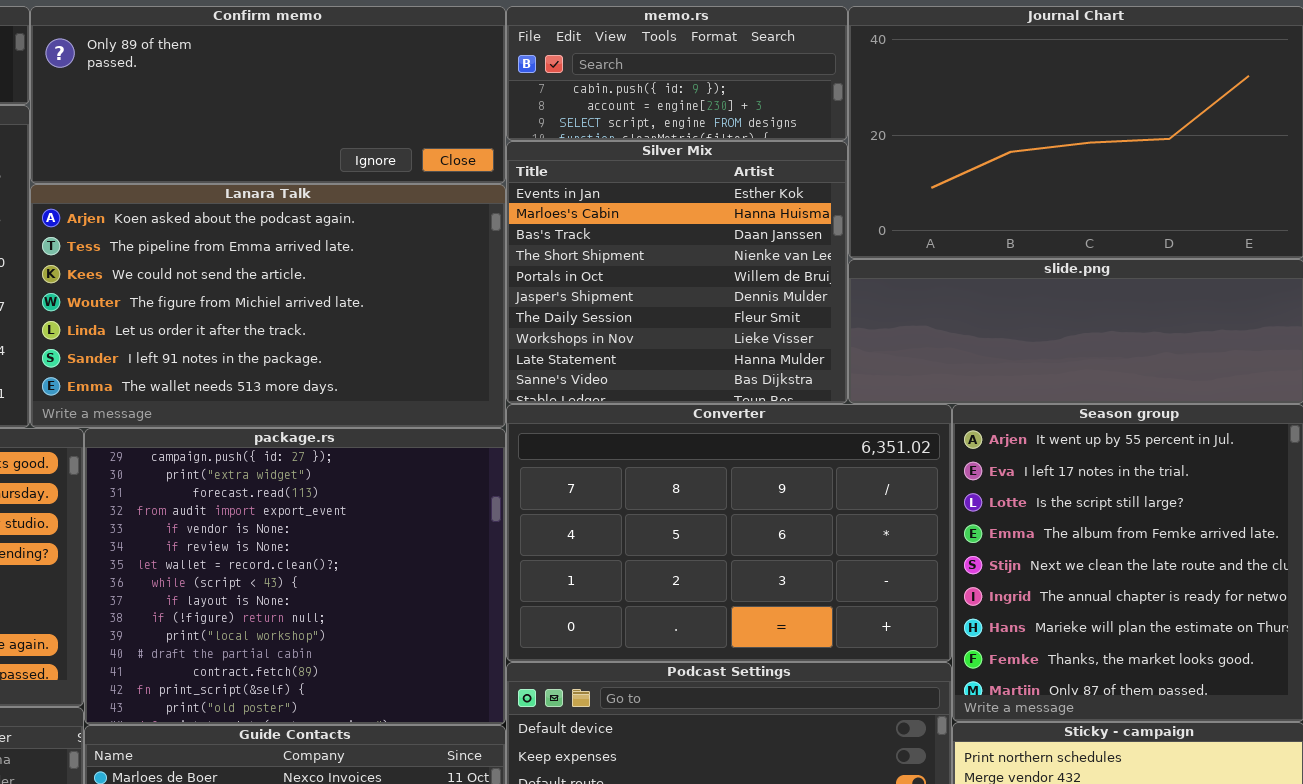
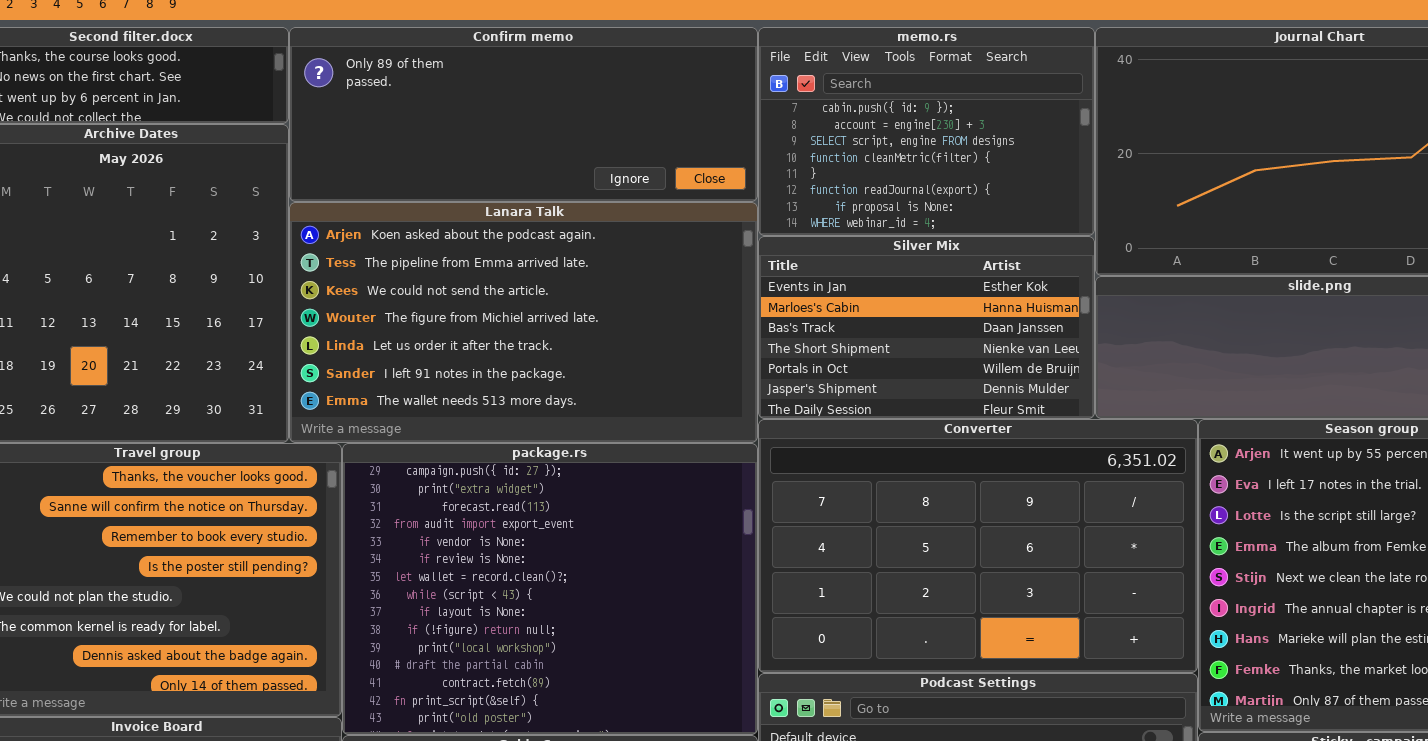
memo.rs: [506,6,848,141] -> [758,27,1095,236], resized
Silver Mix: [506,141,848,404] -> [758,236,1095,419], resized

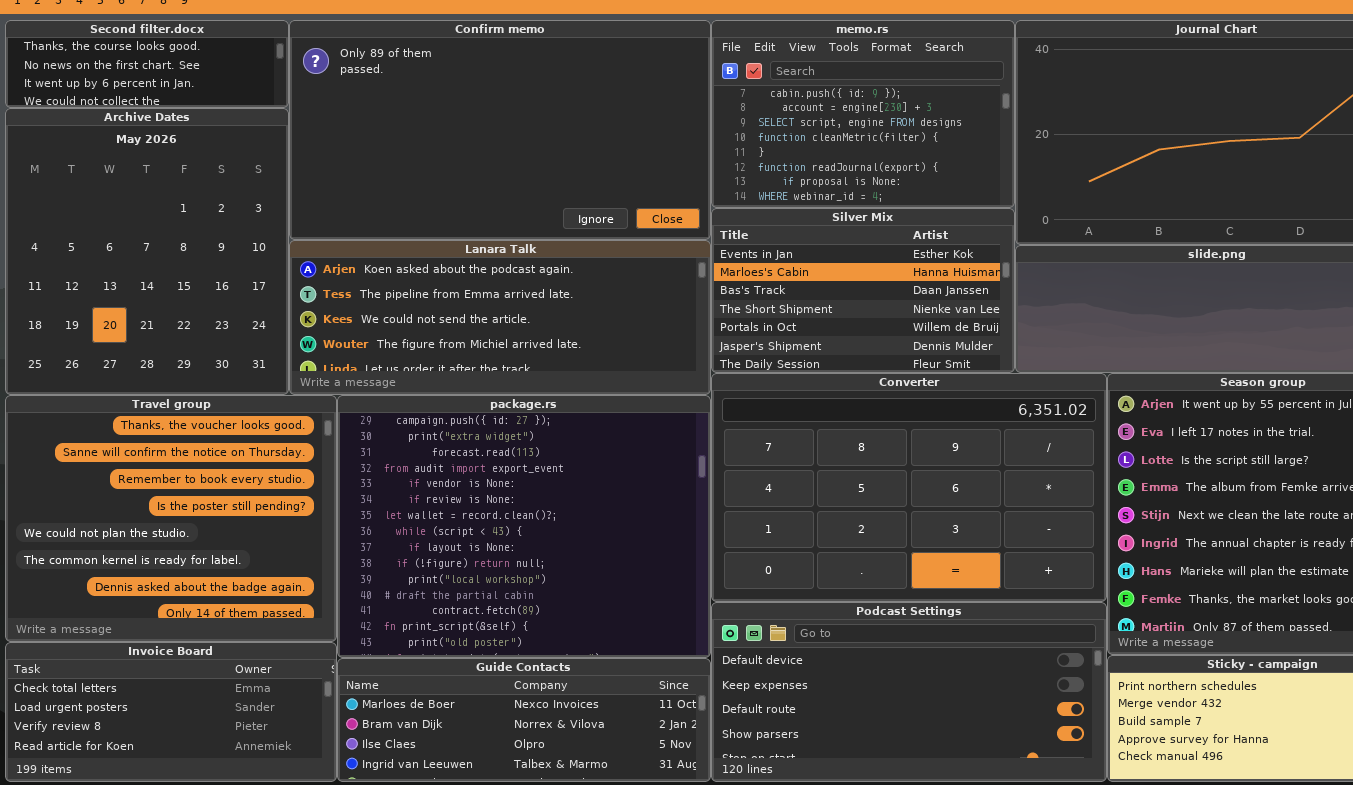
Confirm memo: [289,27,758,202] -> [289,20,711,240], resized
Lanara Talk: [289,202,758,443] -> [289,240,711,395], resized

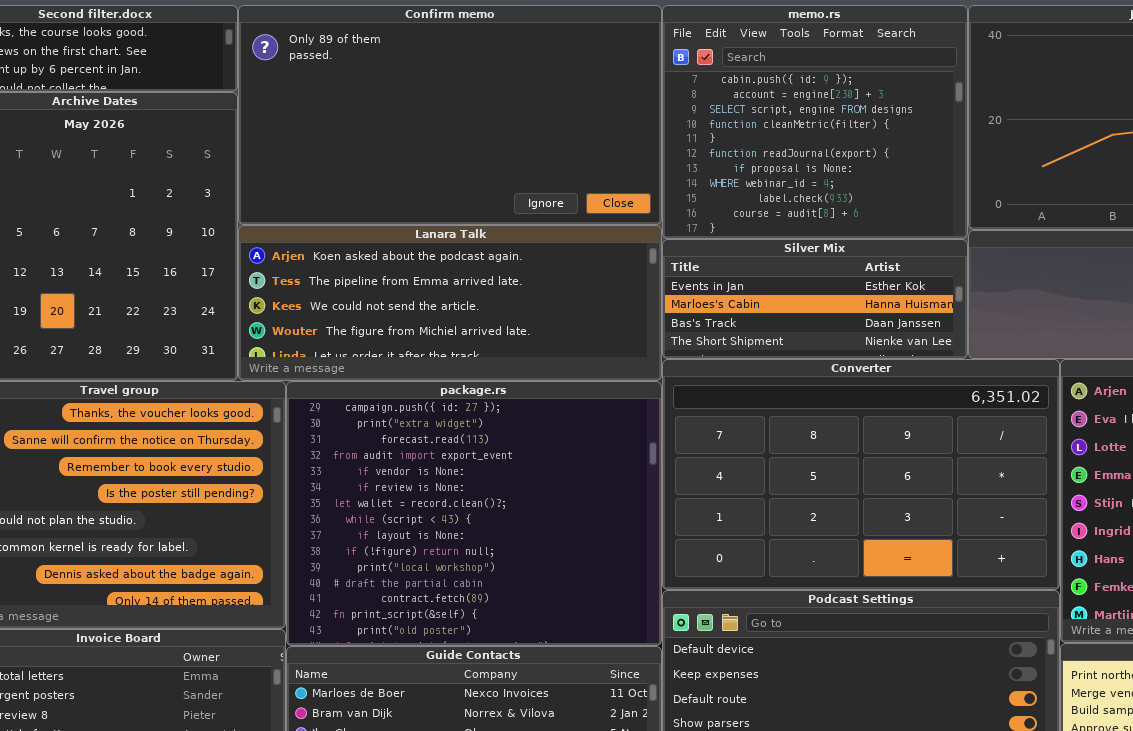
memo.rs: [711,20,1015,208] -> [662,5,968,239], resized
Silver Mix: [711,208,1015,373] -> [662,239,968,359], resized

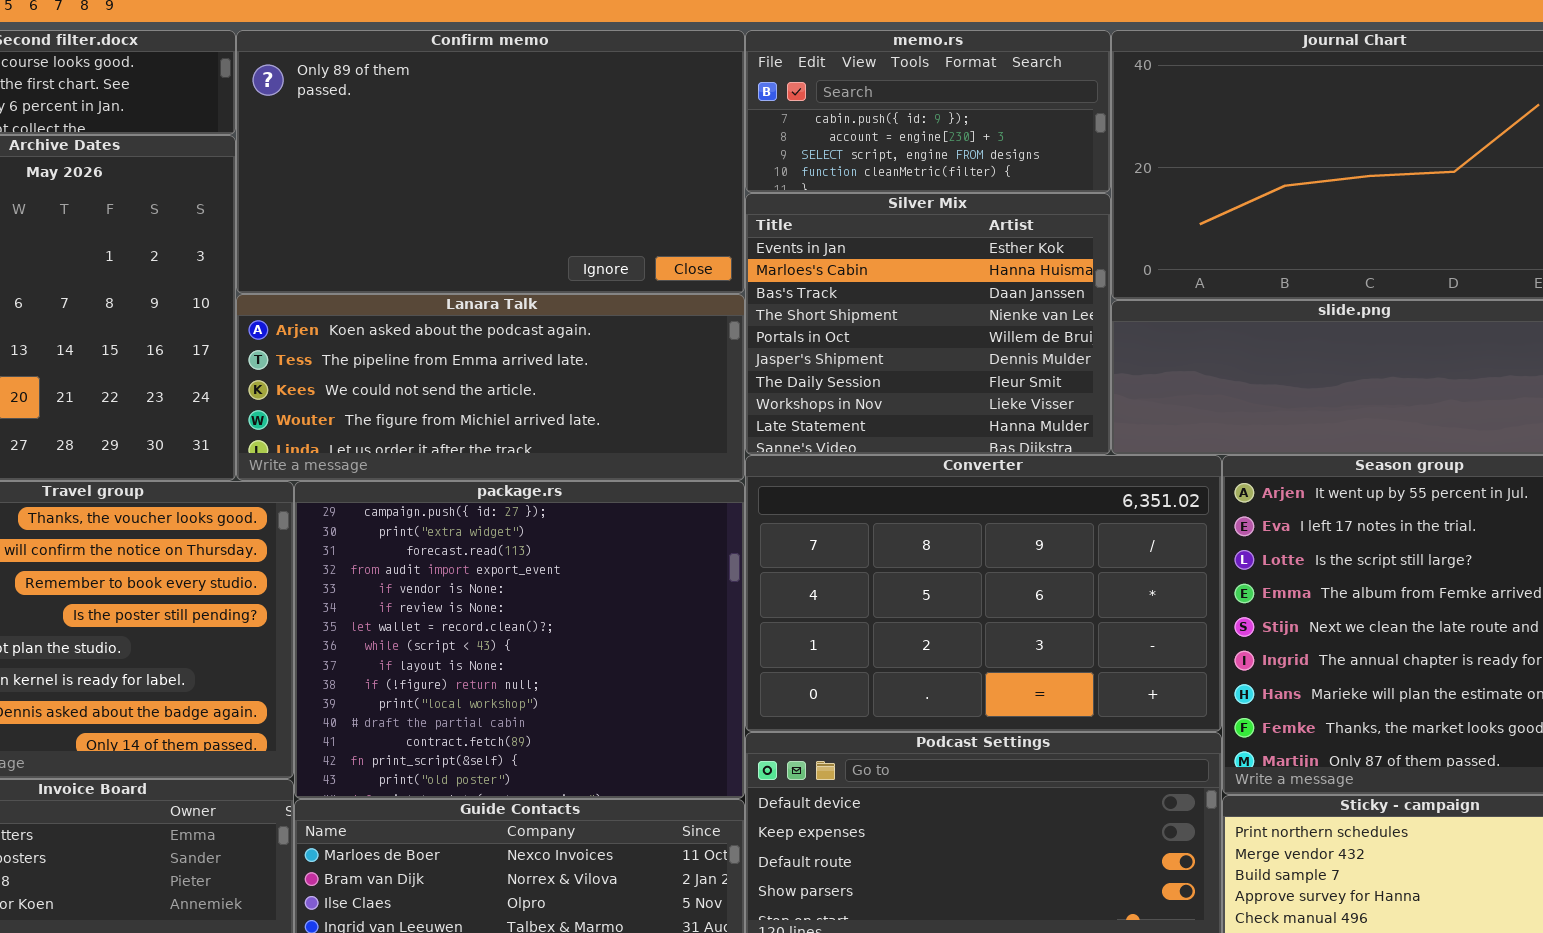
memo.rs: [662,5,968,239] -> [745,30,1111,193], resized
Silver Mix: [662,239,968,359] -> [745,193,1111,455], resized

